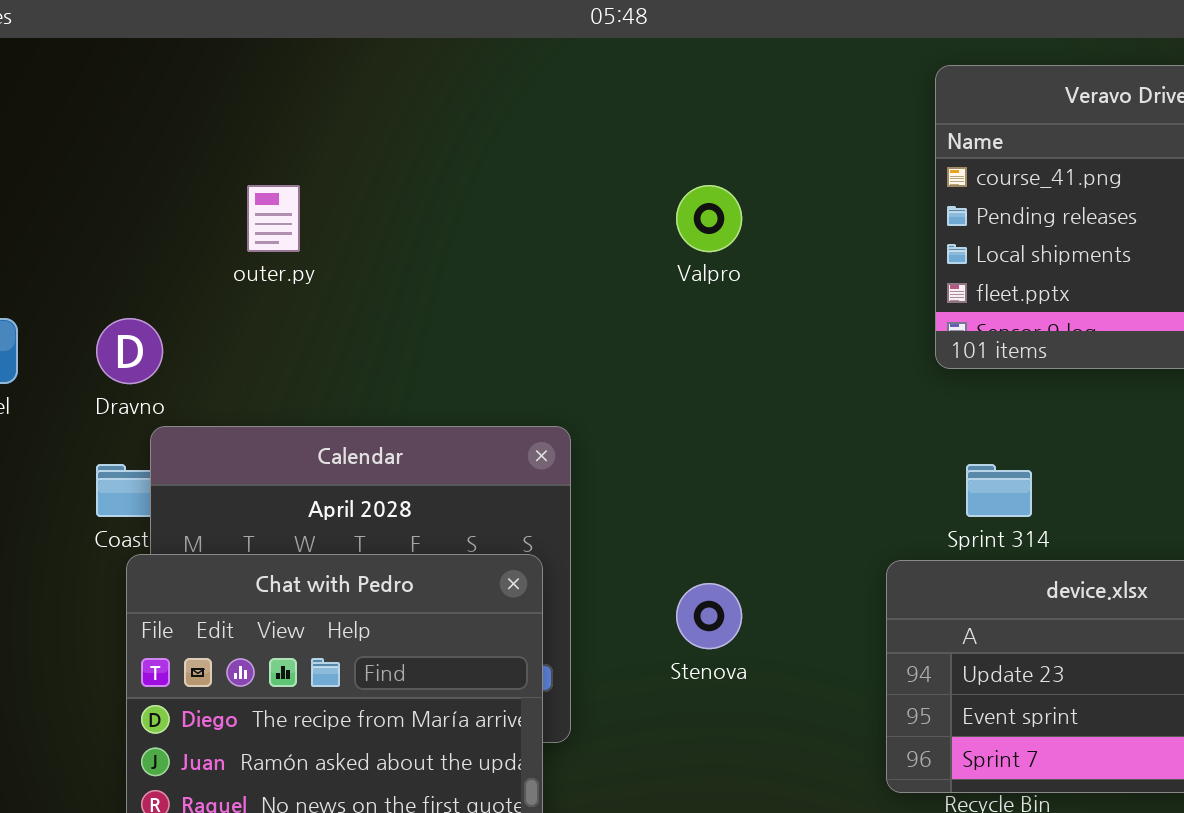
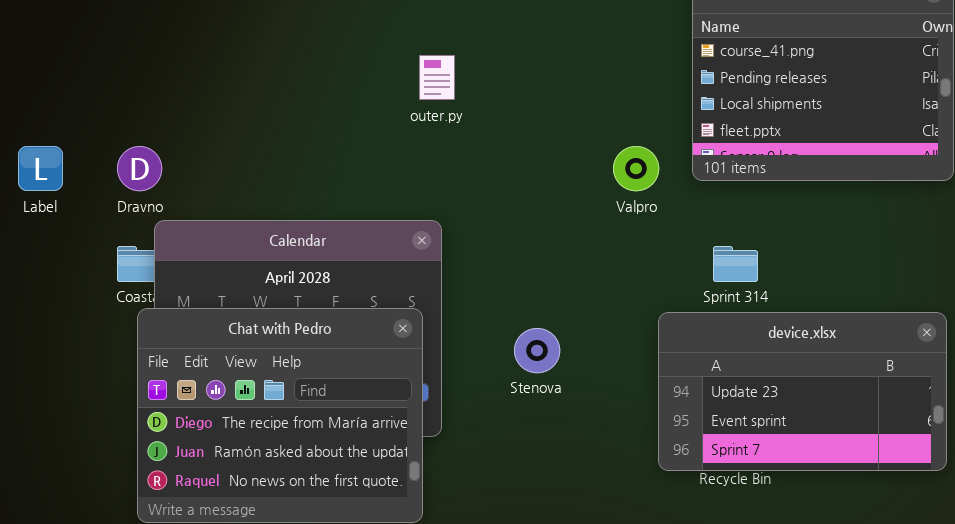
outer.py: [247,185,300,252] -> [419,55,455,100], moved
Valpro: [676,185,742,252] -> [613,146,659,191], moved

